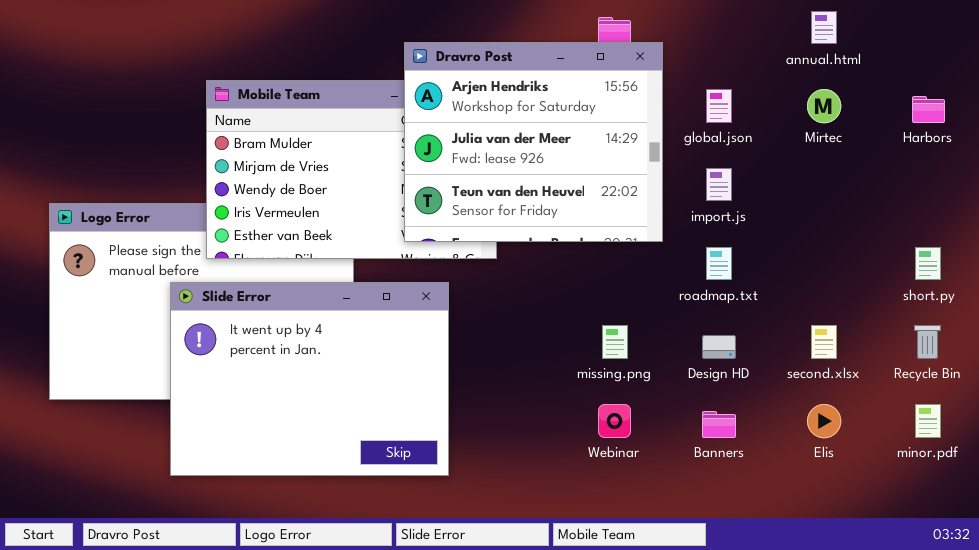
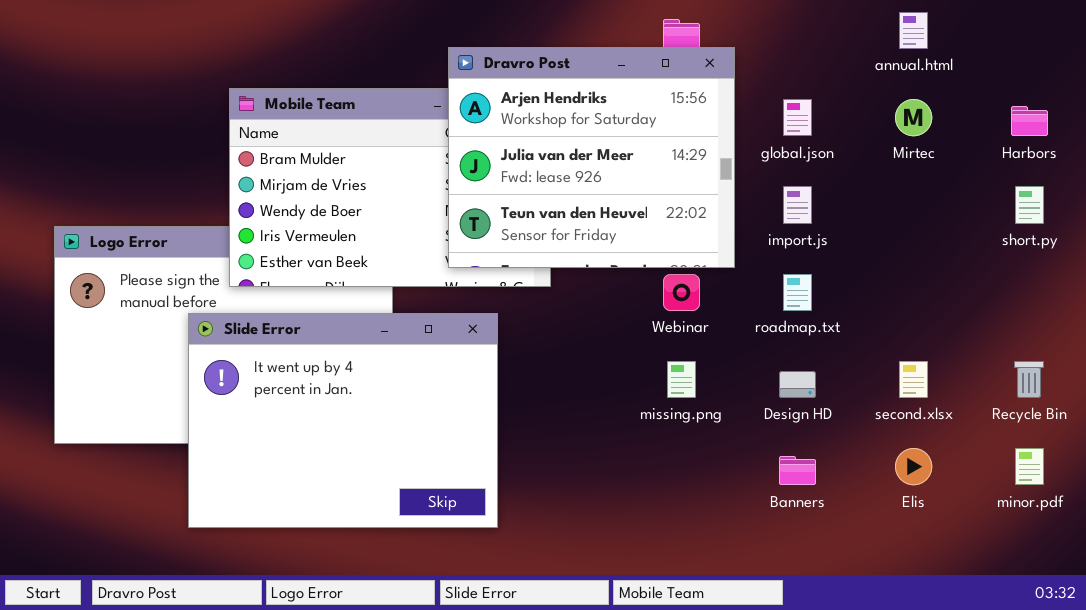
short.py: [915,247,941,280] -> [1015,186,1044,224], moved
Webinar: [598,404,631,438] -> [663,274,700,311], moved

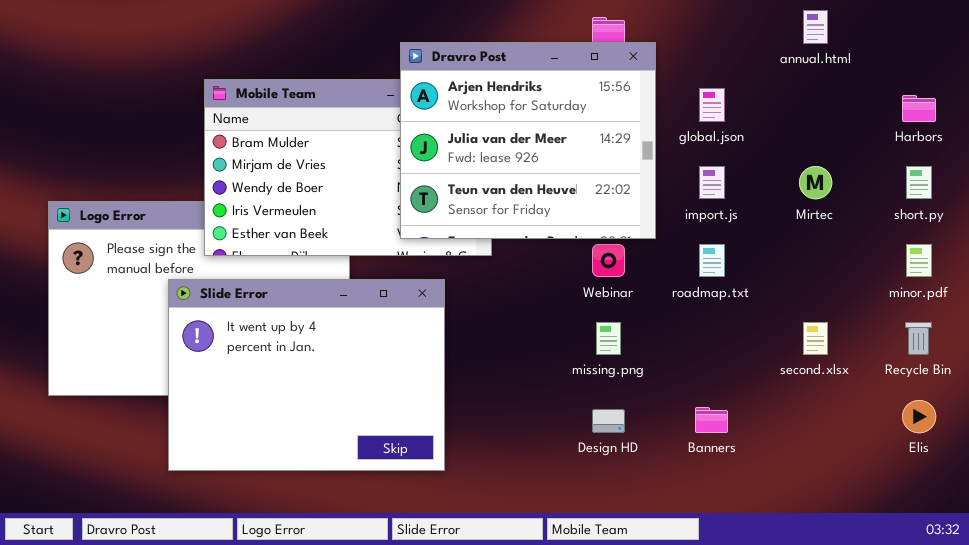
Mirtec: [895,99,932,136] -> [799,166,832,199], moved
Design HD: [779,371,816,398] -> [592,409,625,433], moved
Elis: [895,448,932,485] -> [902,400,936,433], moved
minor.pdf: [1015,448,1044,485] -> [906,244,932,277], moved

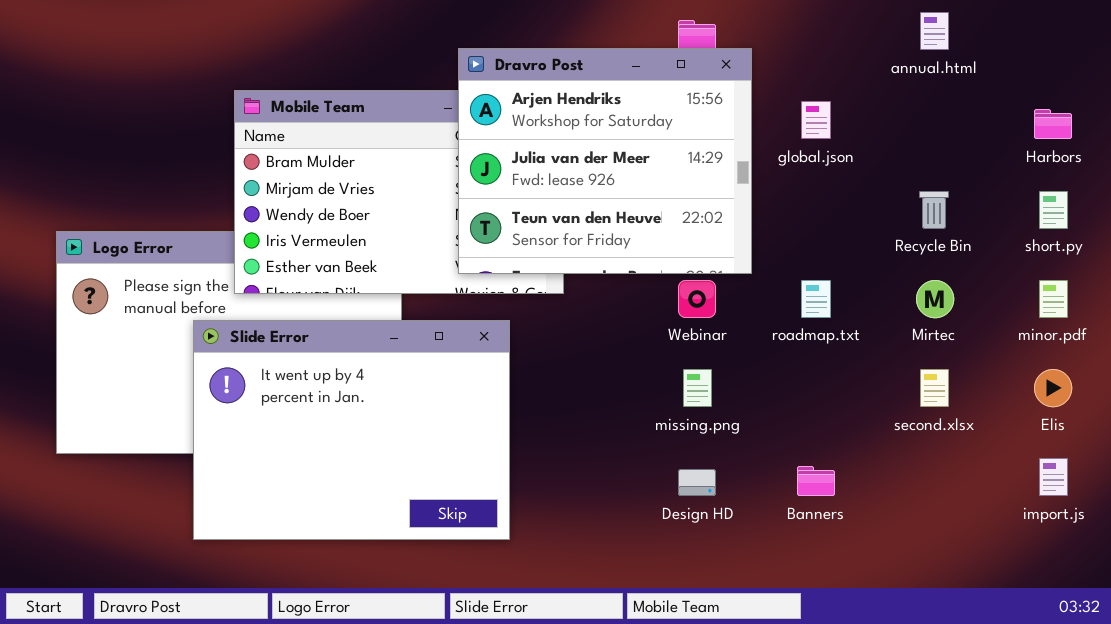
import.js: [699,166,725,199] -> [1039,458,1068,496], moved
Mirtec: [799,166,832,199] -> [916,280,954,318], moved
Recycle Bin: [905,322,932,355] -> [919,191,949,229], moved
Elis: [902,400,936,433] -> [1034,369,1072,407], moved

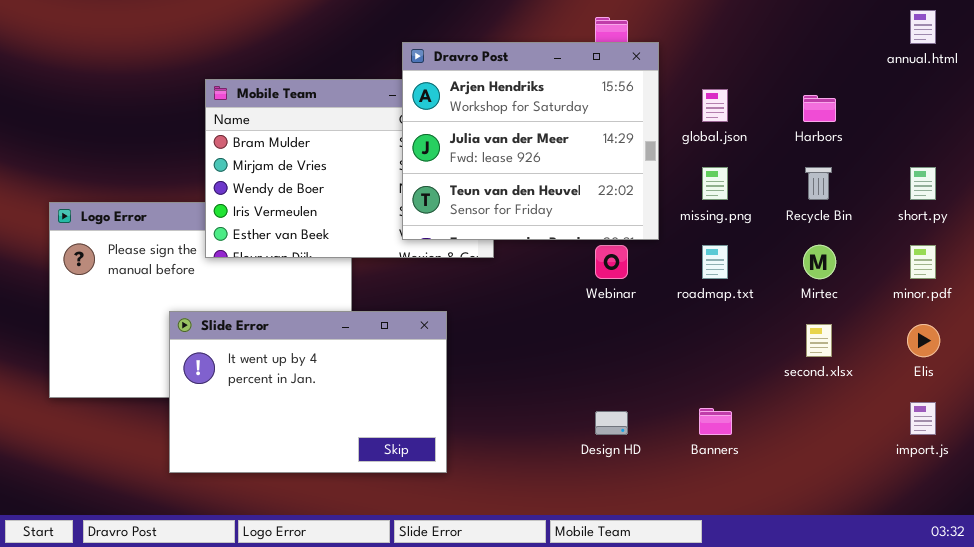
annual.html: [920,12,949,50] -> [910,10,936,44], moved
Harbors: [1034,109,1072,139] -> [803,95,836,122], moved
Slide Error: [193,320,510,540] -> [169,311,447,473], resized
missing.png: [683,369,712,407] -> [702,167,728,200], moved

